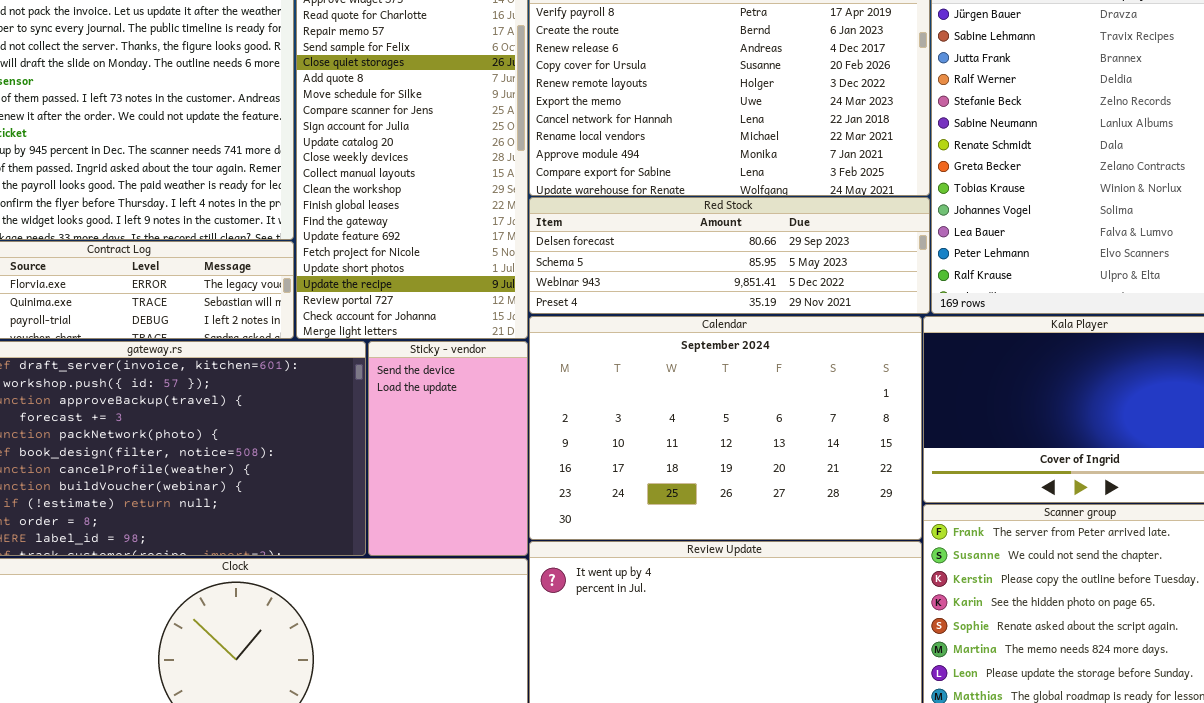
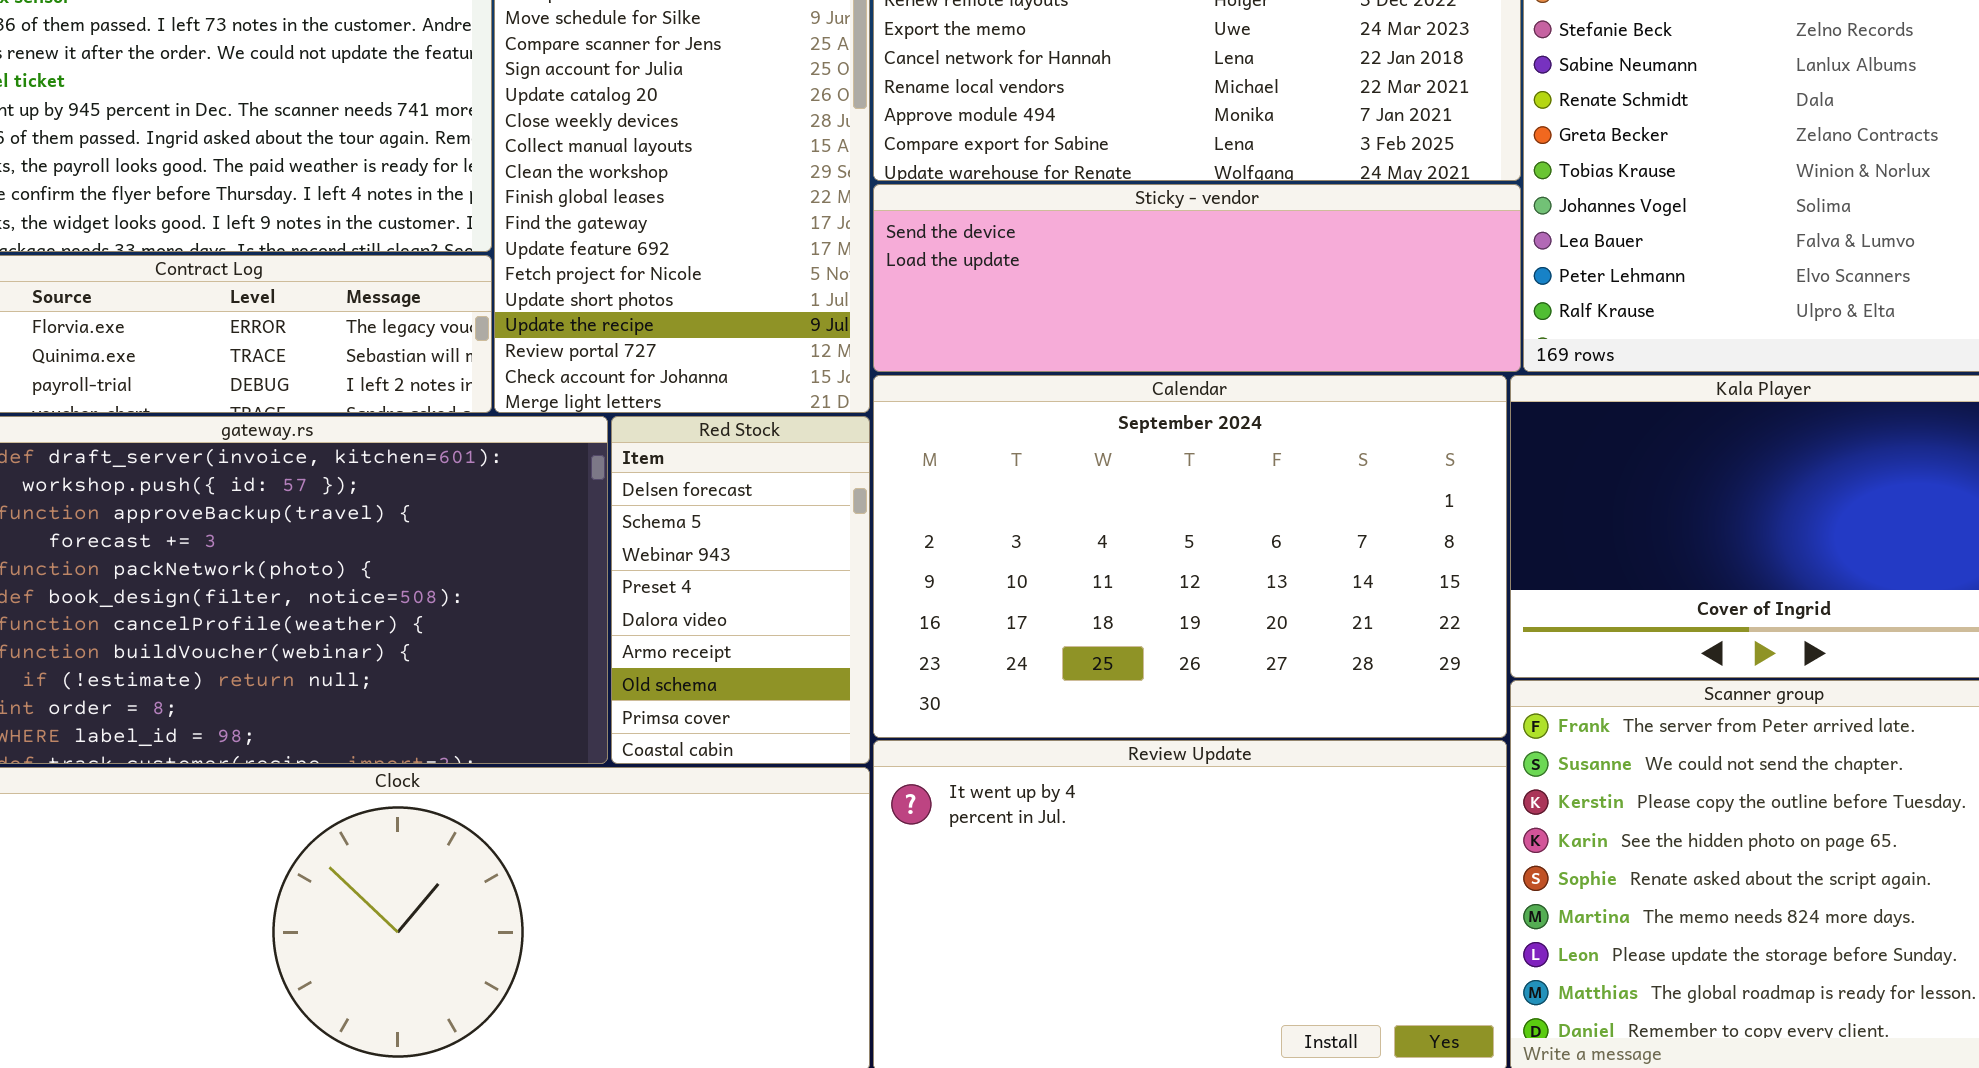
Red Stock: [529,197,930,314] -> [611,416,870,764], moved, resized
Sticky - vendor: [368,341,528,556] -> [873,184,1521,372], moved, resized

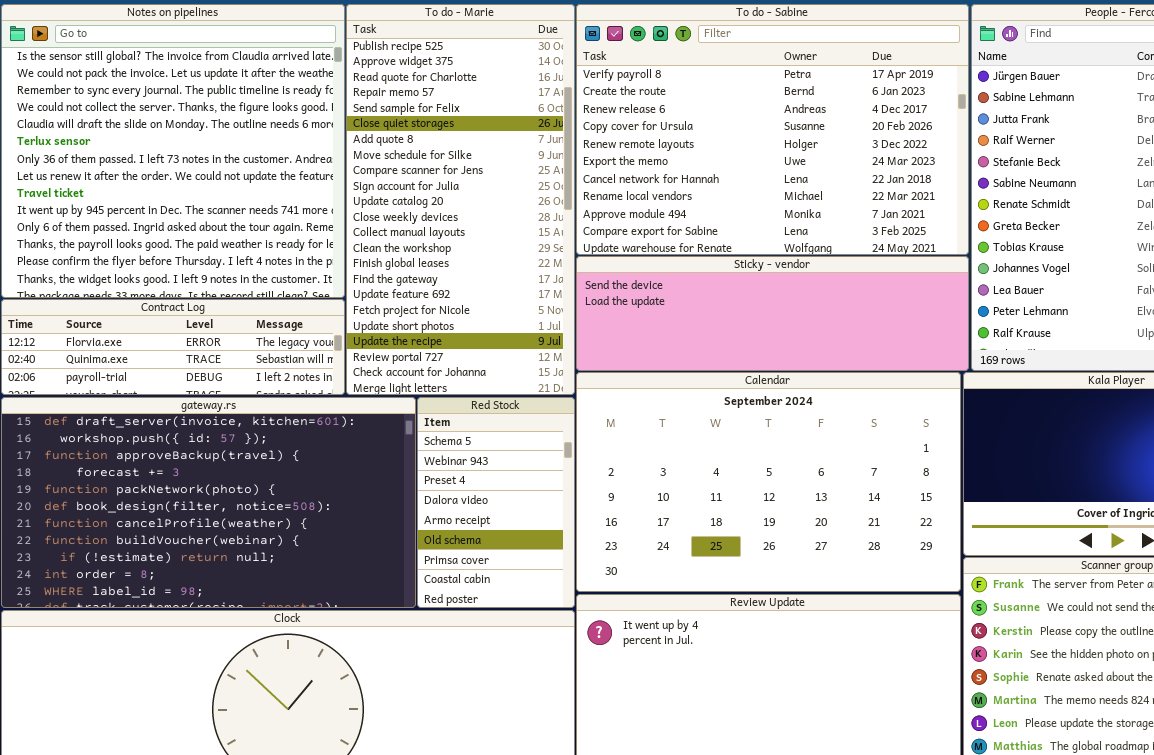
Red Stock: [611,416,870,764] -> [417,397,575,608], scrolled down 1 row

